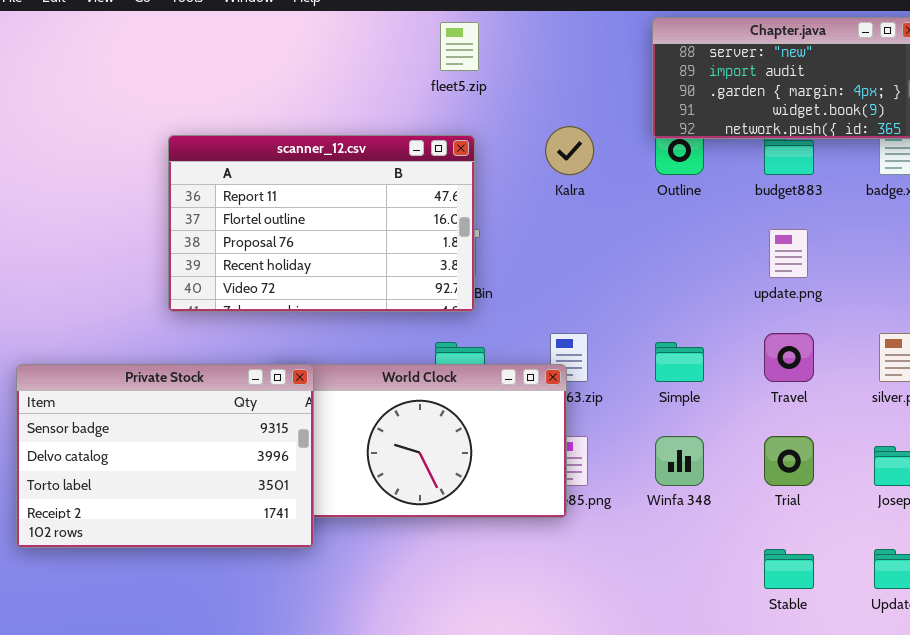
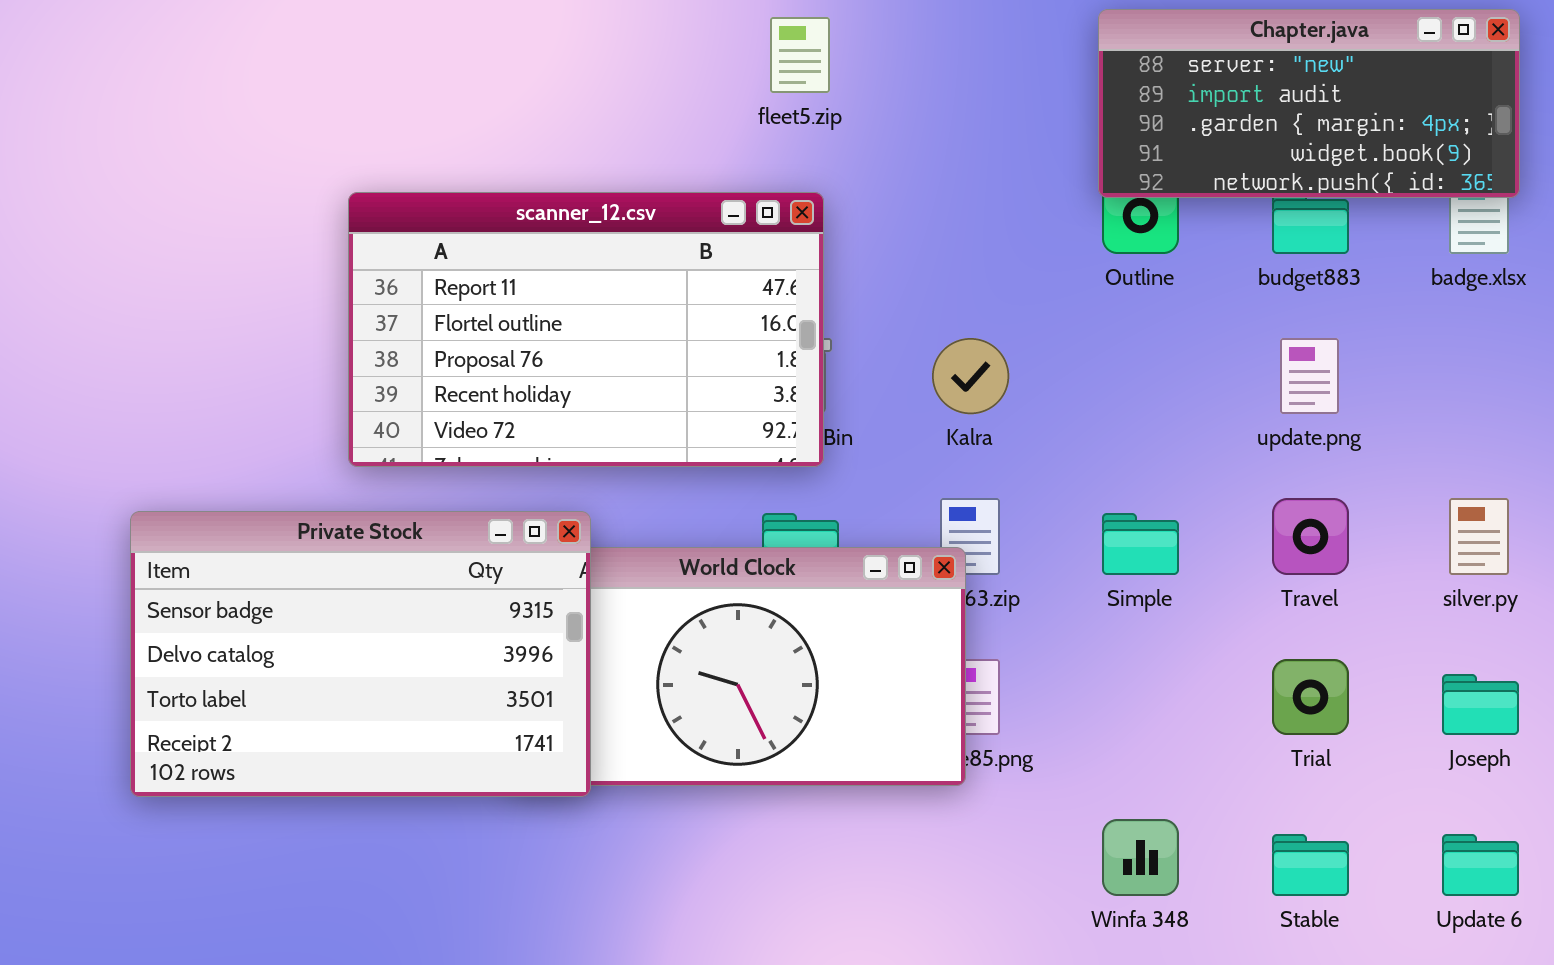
Kalra: [545,126,594,175] -> [932,338,1009,414], moved
Private Stock: [16,364,314,548] -> [130,511,591,797], moved
Winfa 348: [655,436,704,486] -> [1102,819,1179,896], moved

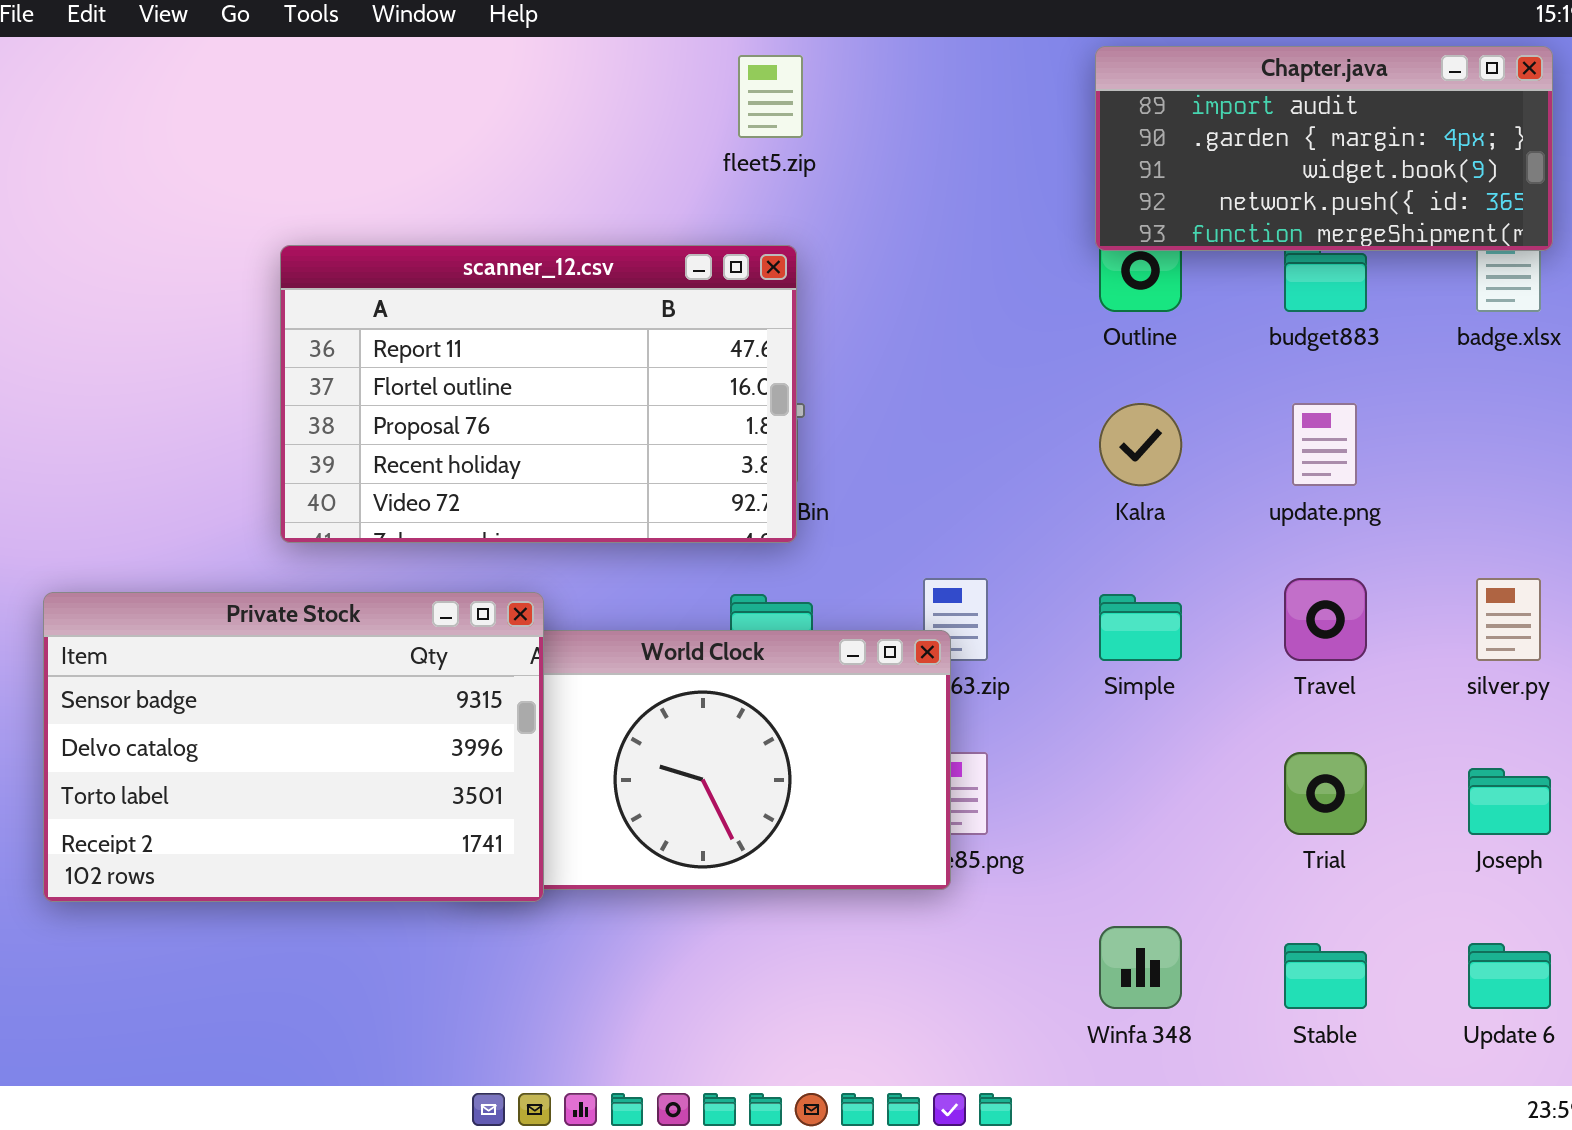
Chapter.java: [1098,9,1520,198] -> [1095,46,1553,251], scrolled down 1 row
Kalra: [932,338,1009,414] -> [1099,403,1182,486], moved

